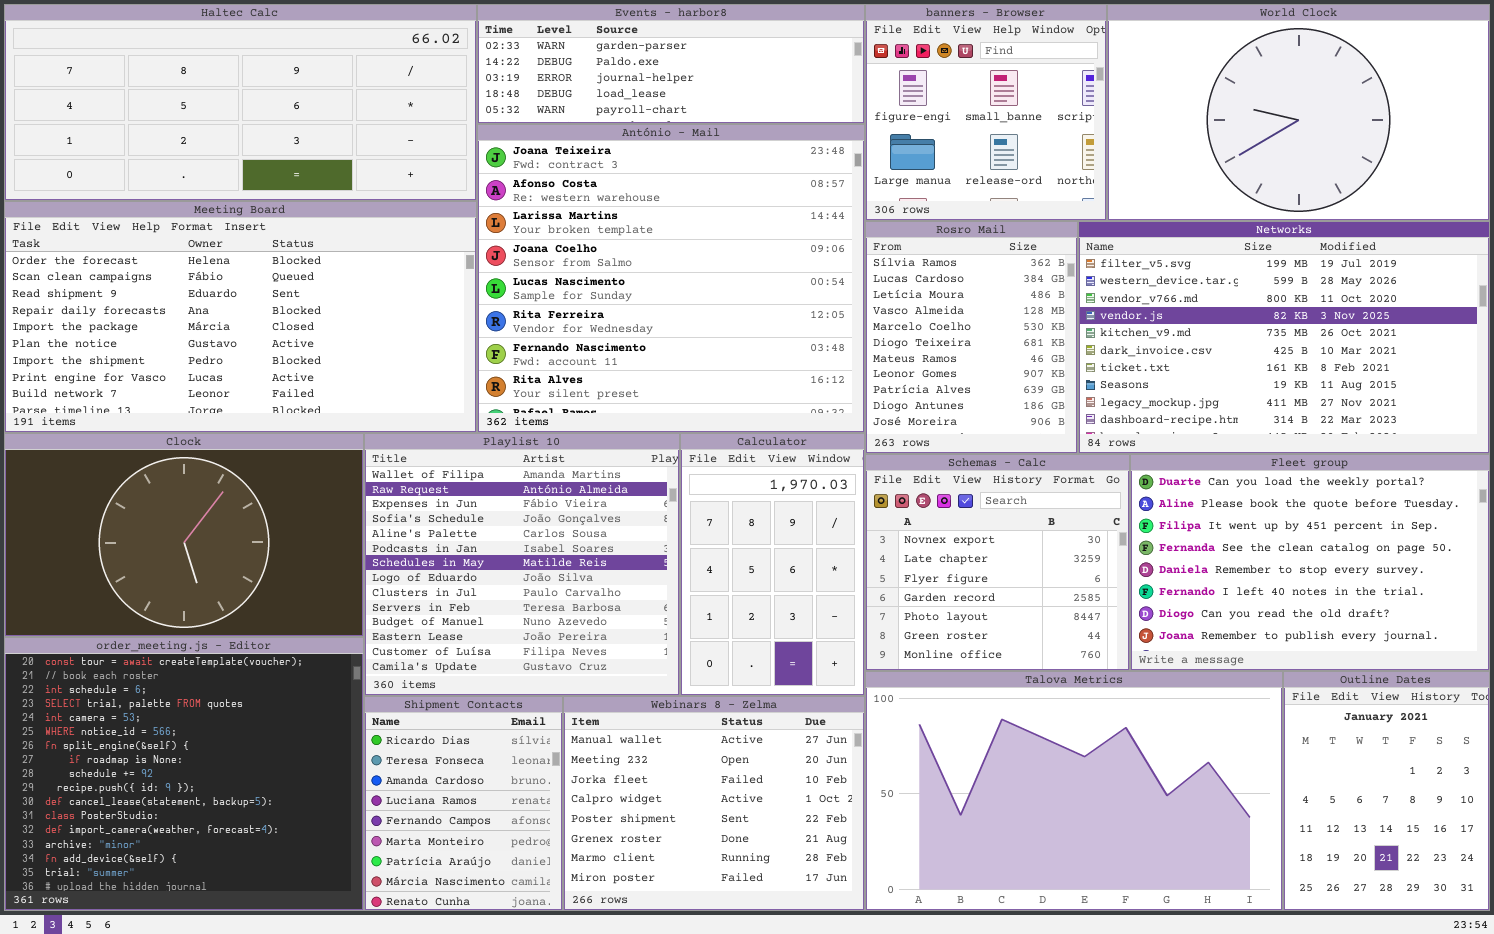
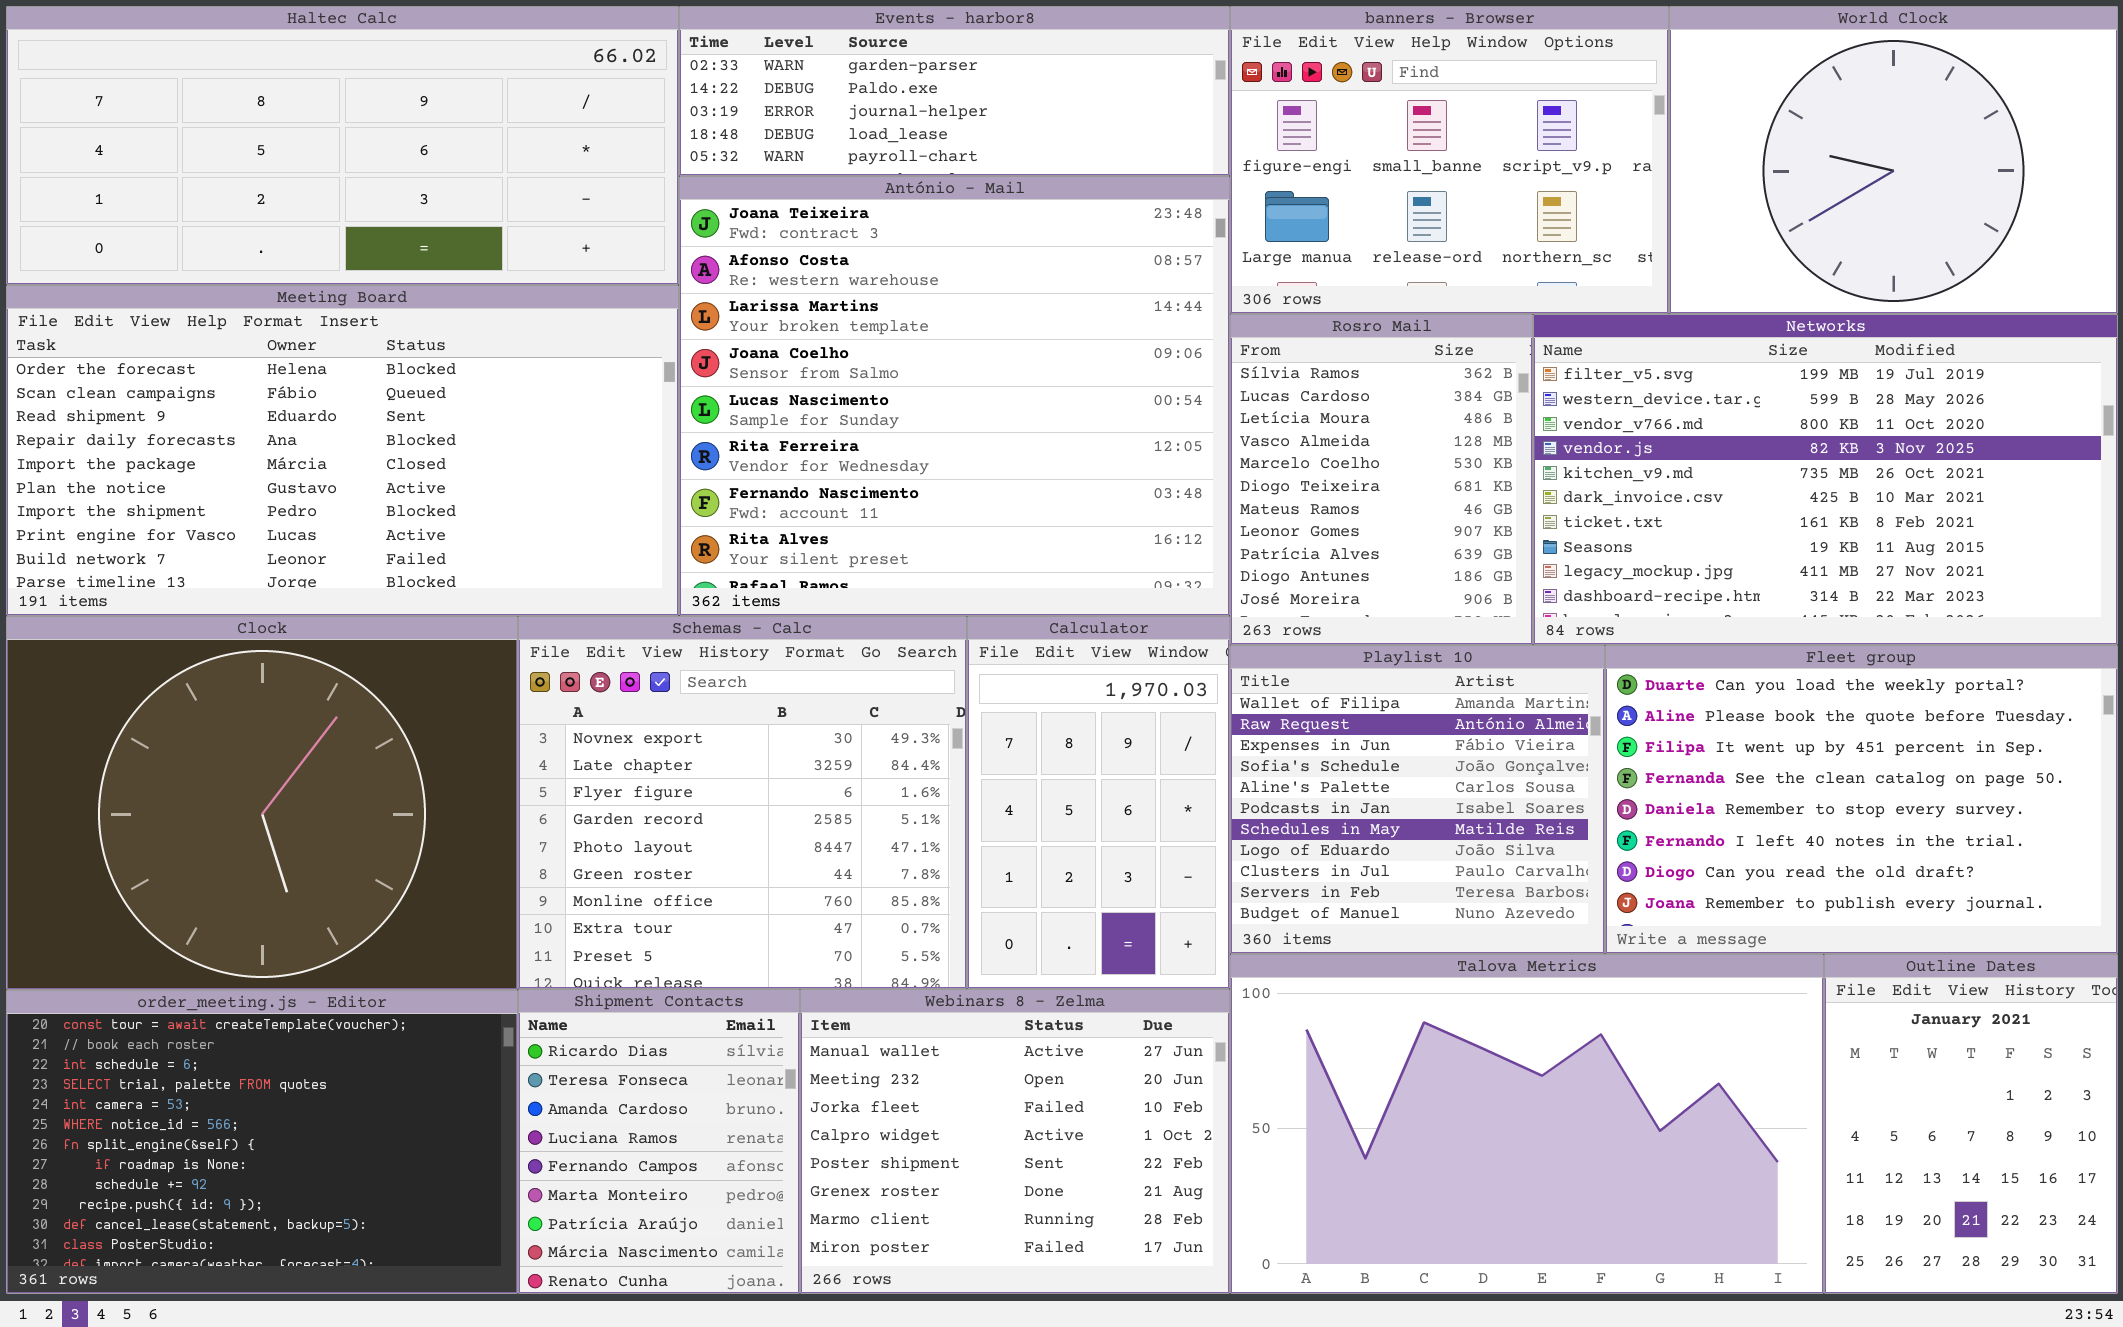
banners - Browser: [865,4,1107,221] -> [1230,6,1669,314], resized
World Clock: [1107,4,1490,221] -> [1669,6,2118,314], resized
Clock: [4,433,364,637] -> [6,616,518,990], resized
Playlist 10: [364,433,680,696] -> [1230,645,1605,954], moved, resized
Schemas - Calc: [865,454,1130,671] -> [518,616,967,989], moved, resized
order_meeting.js - Editor: [4,637,364,911] -> [6,990,518,1294], resized

